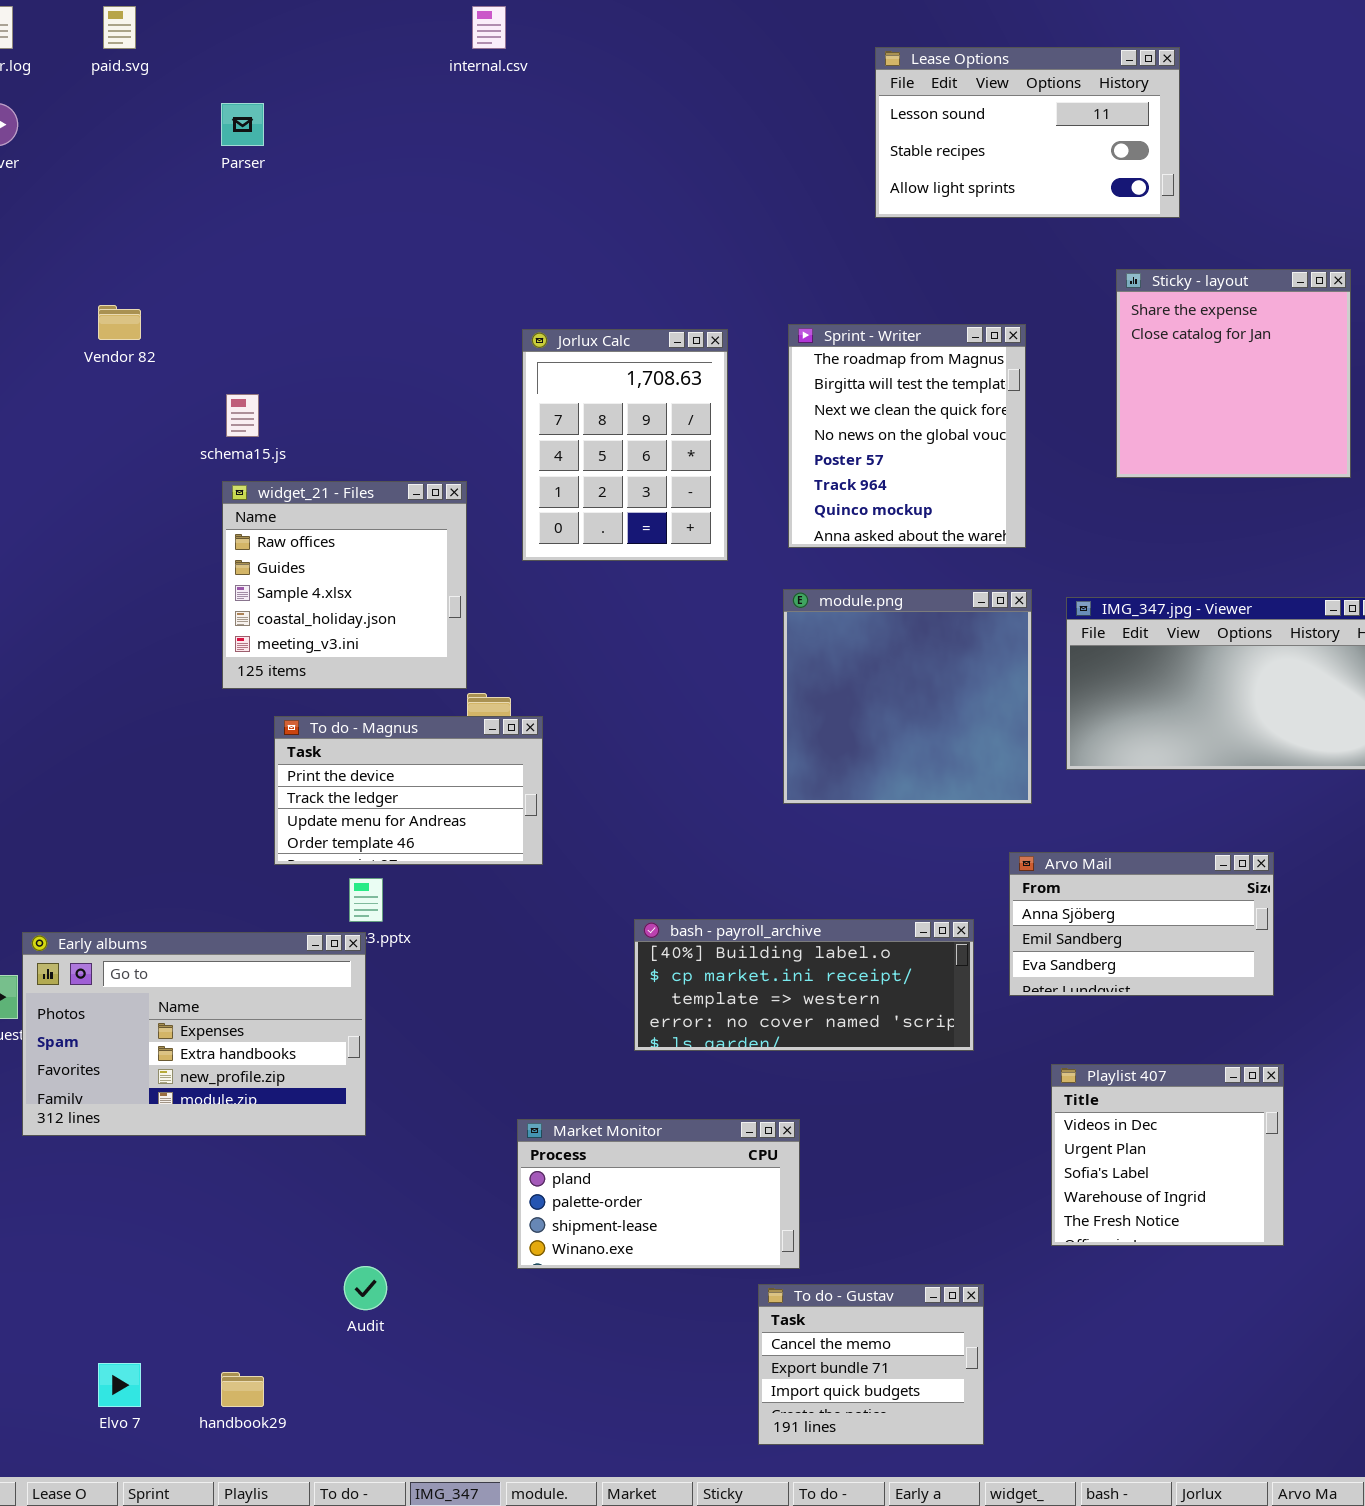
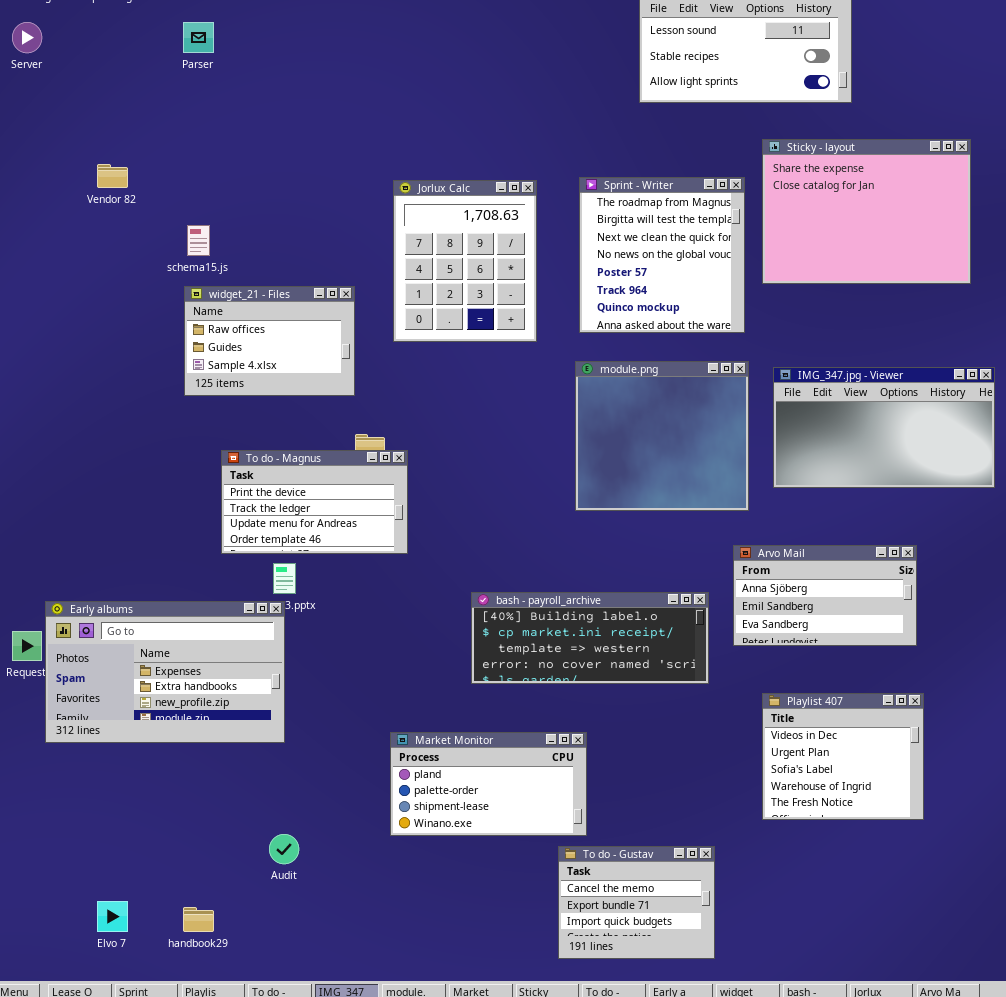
Sticky - layout: [1116,269,1351,478] -> [762,139,971,284], resized
widget_21 - Files: [222,481,467,689] -> [184,286,355,396], resized

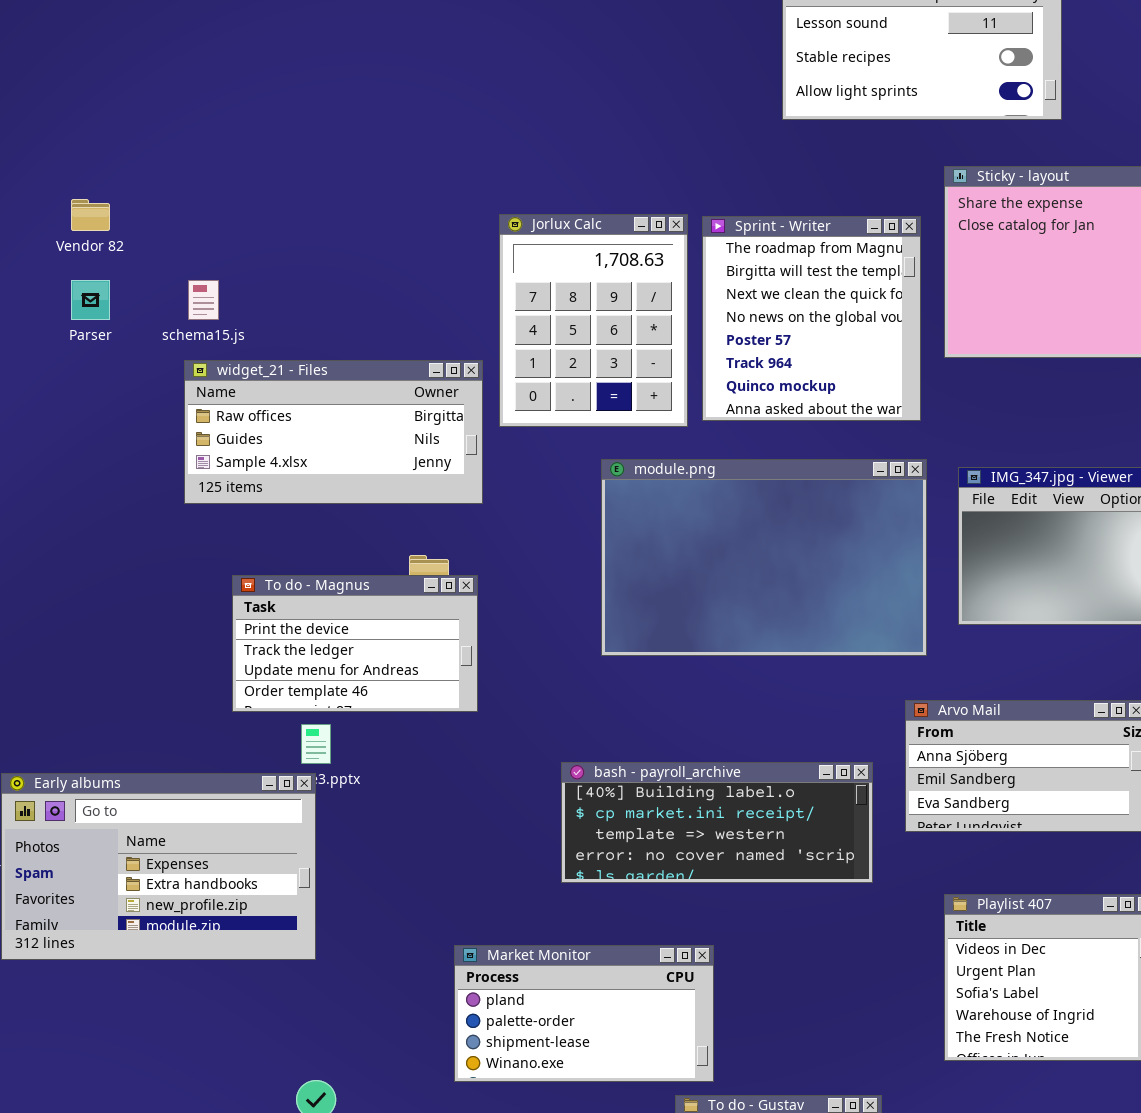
Parser: [183,22,214,53] -> [71,280,110,320], moved
Jorlux Calc: [393,180,537,342] -> [499,214,688,427], moved
widget_21 - Files: [184,286,355,396] -> [184,360,483,504], resized
module.png: [575,361,749,511] -> [601,459,927,656], resized

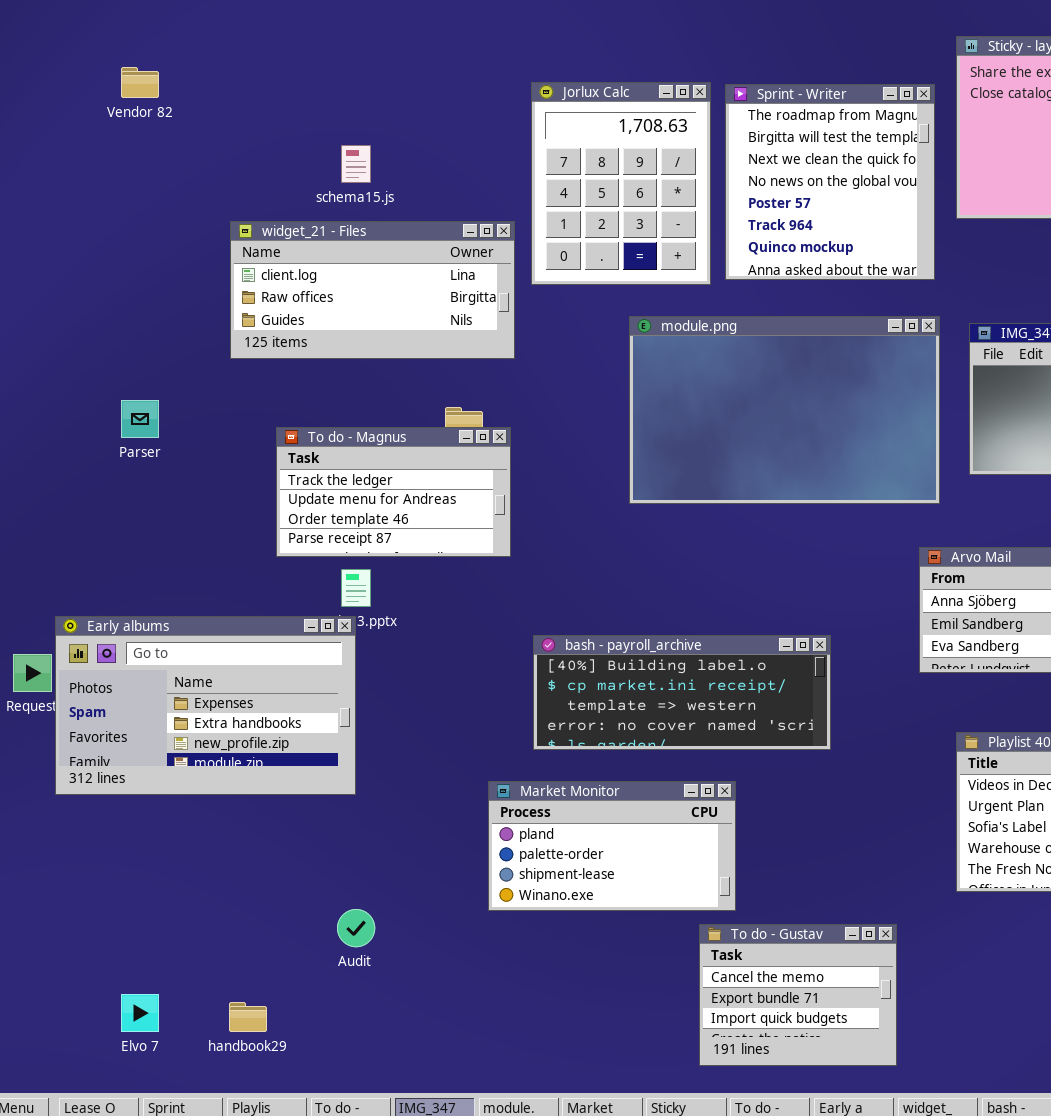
Parser: [71,280,110,320] -> [121,400,159,438], moved
schema15.js: [188,280,219,320] -> [341,145,371,183], moved
widget_21 - Files: [184,360,483,504] -> [230,221,515,359], scrolled up 1 row
To do - Magnus: [232,575,478,712] -> [276,427,511,557], scrolled down 1 row
bash - payroll_archive: [561,762,873,883] -> [533,635,831,750], moved

